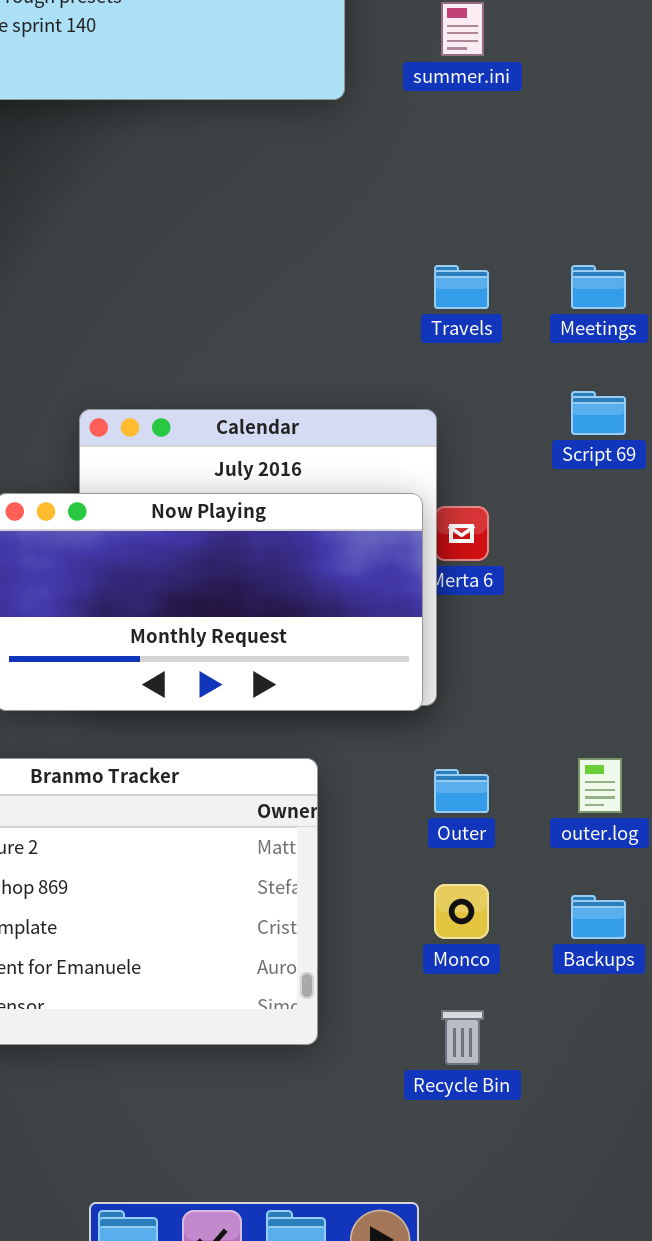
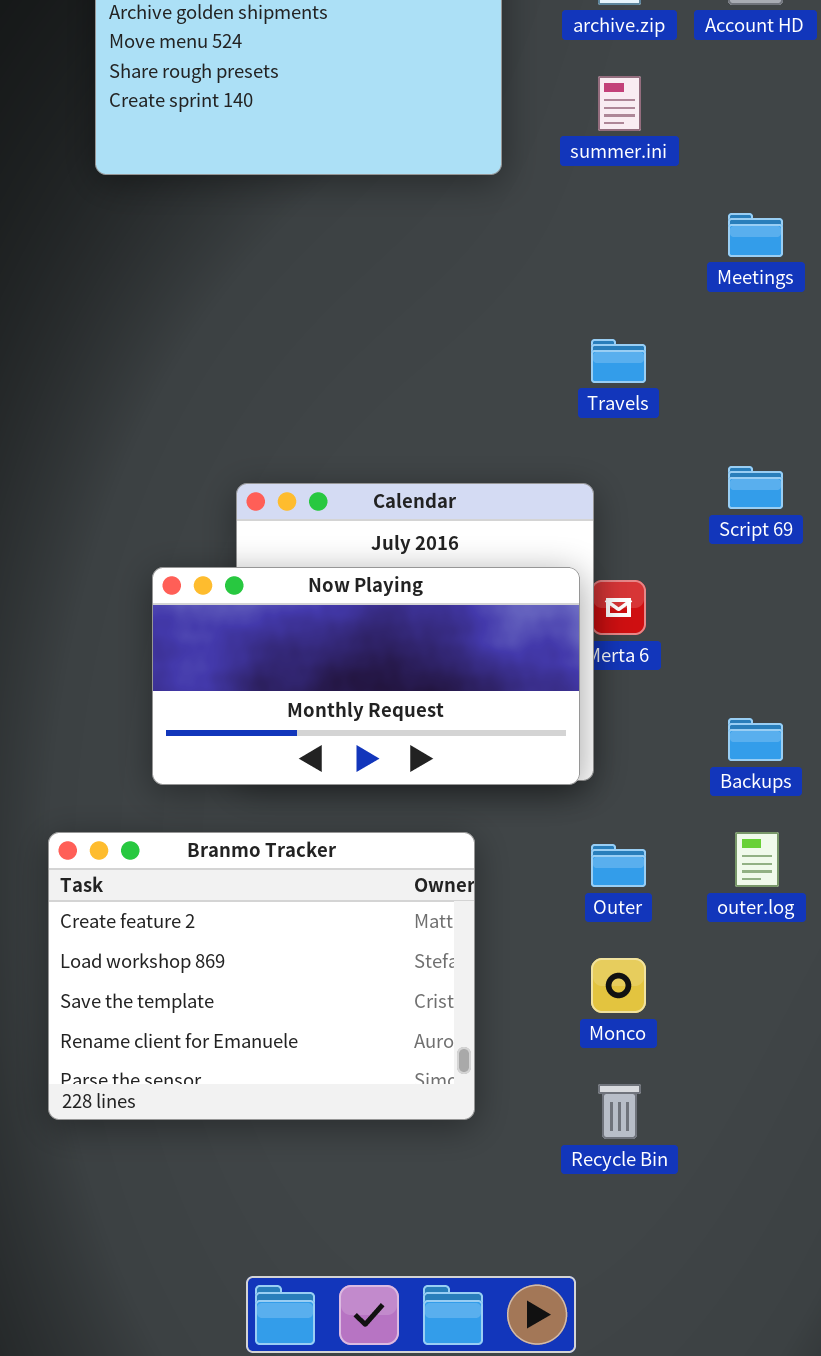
Meetings: [571,265,626,309] -> [728,213,783,257], moved
Backups: [571,895,626,939] -> [728,718,783,761], moved

